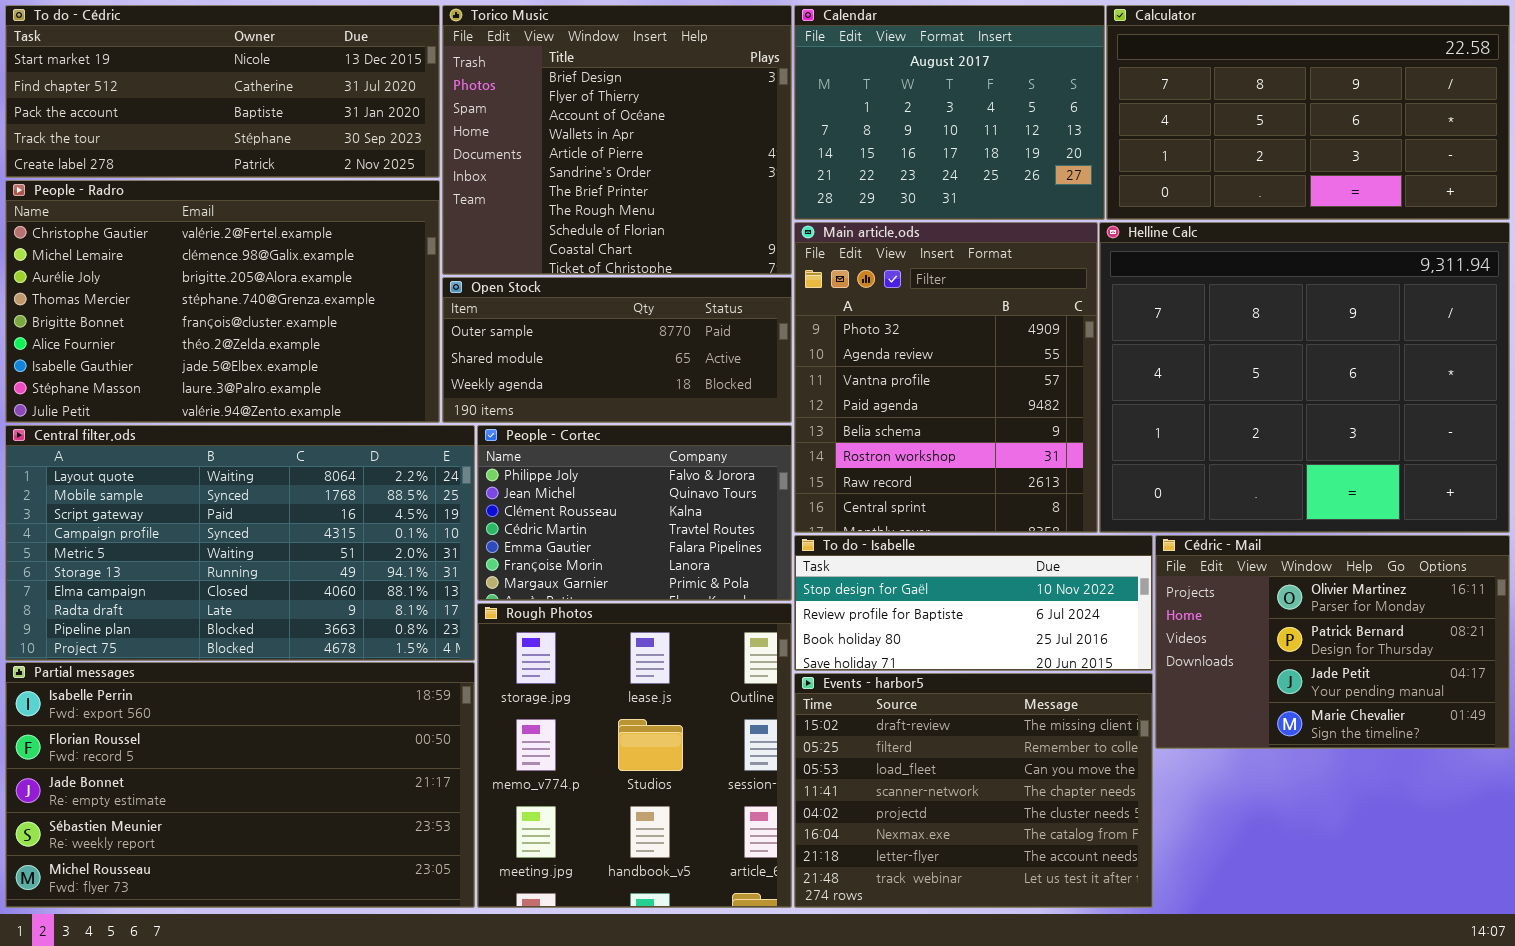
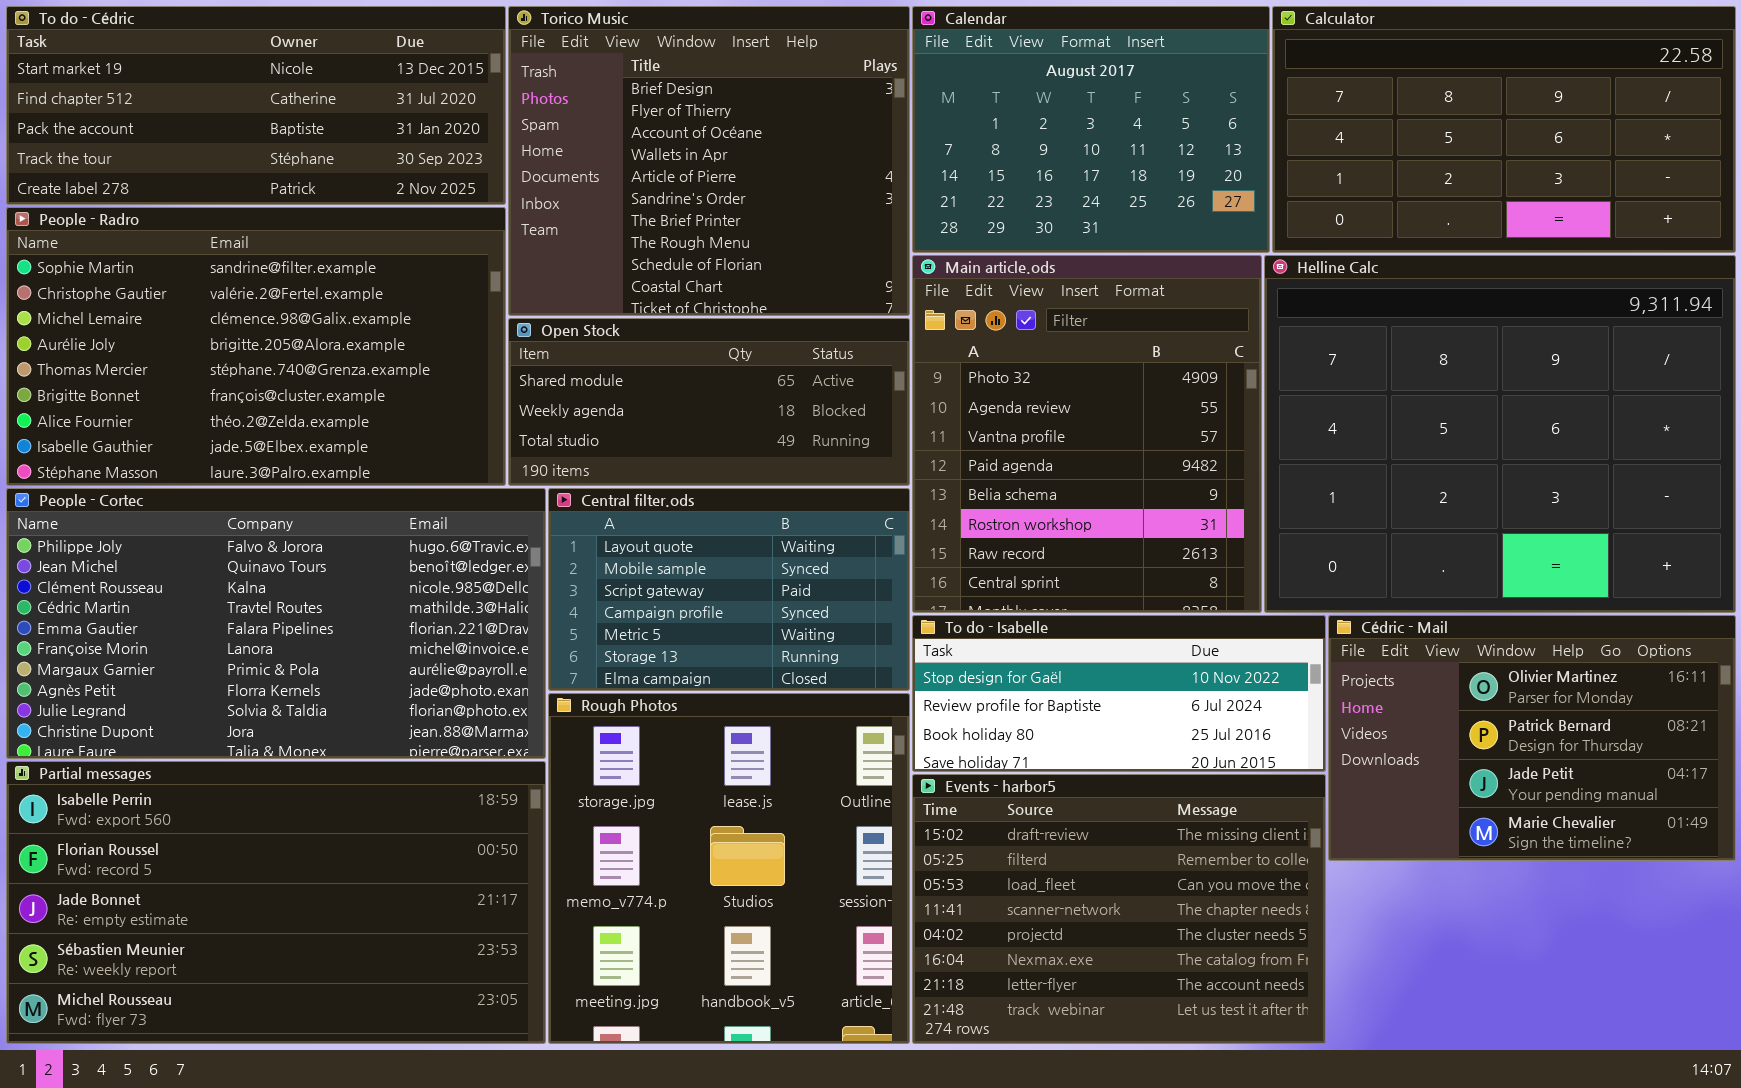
People - Radro: [5,180,440,423] -> [6,207,506,486], scrolled up 1 row
Open Stock: [442,277,792,423] -> [508,318,910,486], scrolled down 1 row
Central filter.ods: [5,425,475,661] -> [548,488,910,691], moved, resized
People - Cortec: [477,425,792,601] -> [6,488,546,759], moved, resized

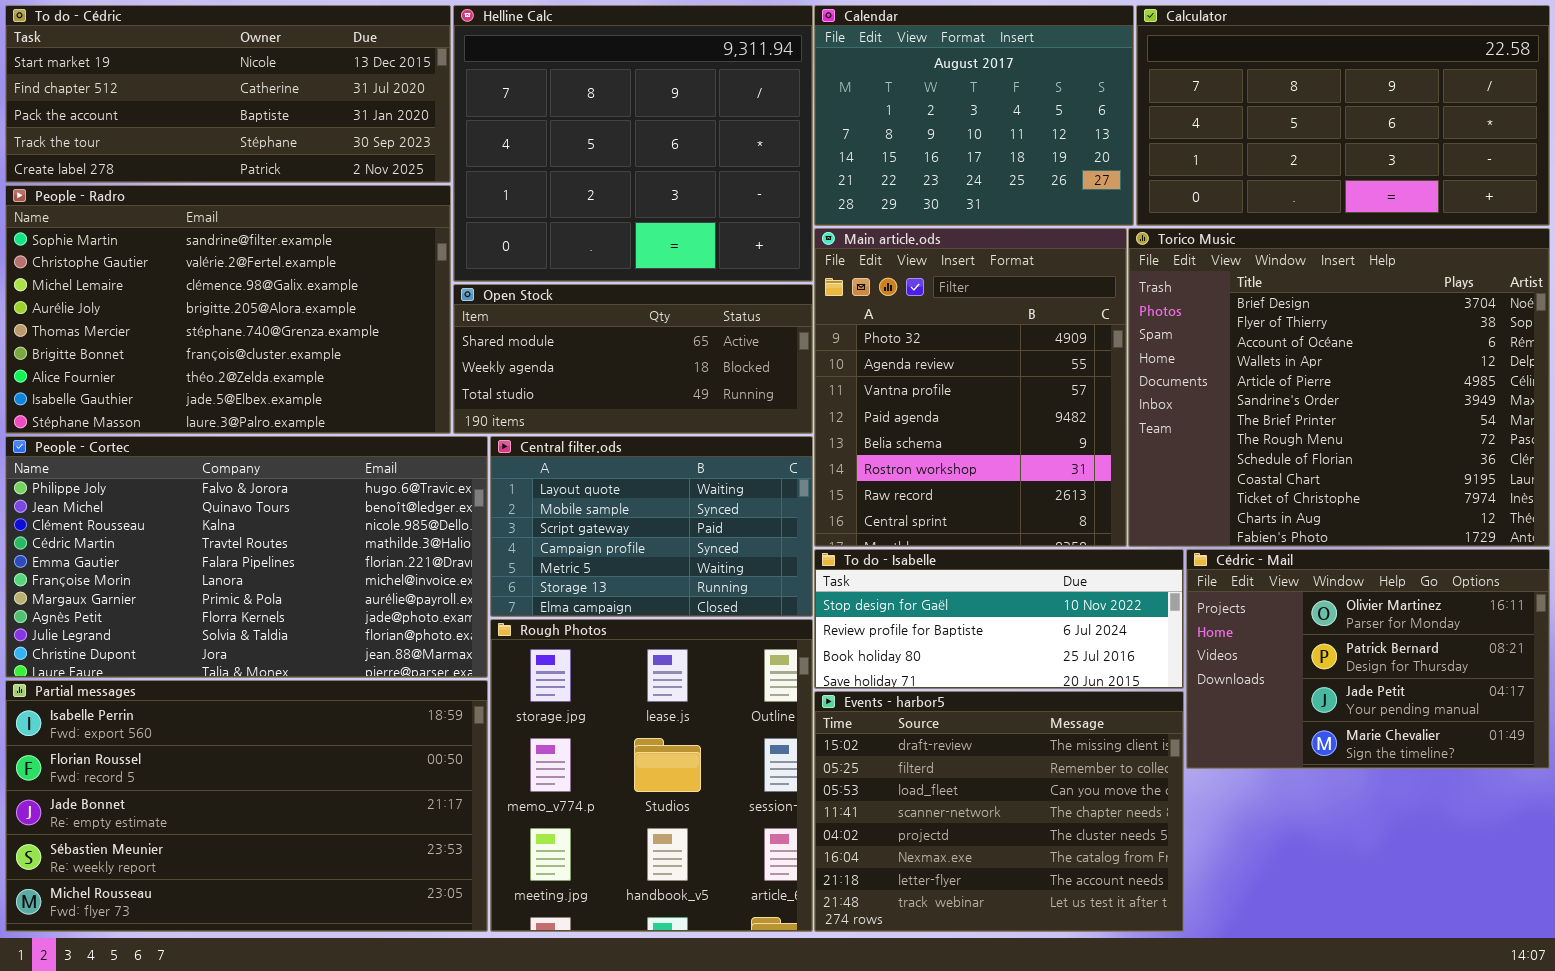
Torico Music: [508,6,910,316] -> [1128,228,1550,547], moved, resized
Helline Calc: [1264,255,1736,613] -> [453,5,813,282], moved, resized

